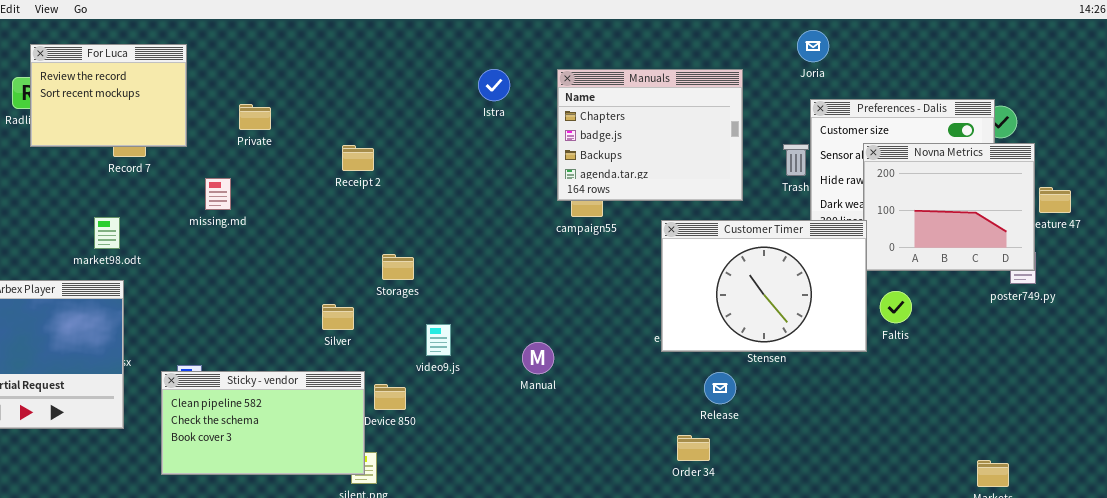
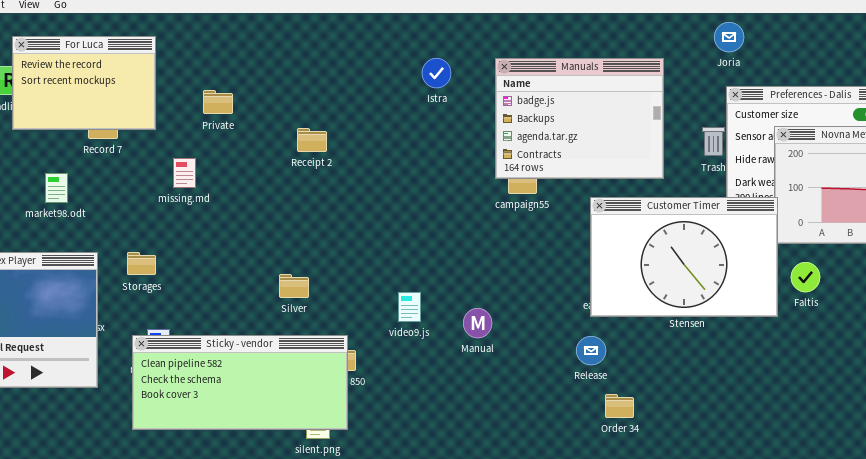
Manuals: [557,69,743,201] -> [495,58,664,179], scrolled down 1 row
market98.odt: [94,217,120,249] -> [45,173,68,203], moved
Storages: [382,254,414,280] -> [127,252,156,275], moved
video9.js: [426,324,451,356] -> [398,292,421,322], moved
Sticky - vendor: [161,371,365,475] -> [132,335,348,430], resized
Release: [704,372,736,404] -> [576,336,606,365], moved

